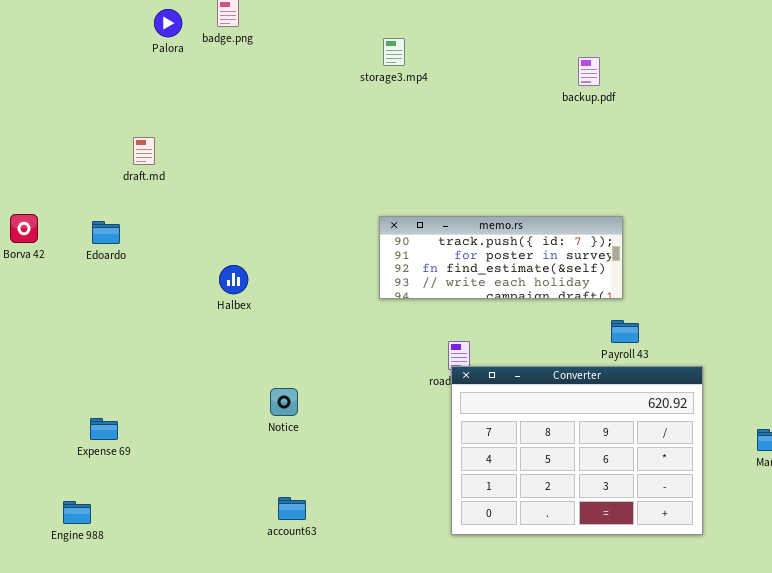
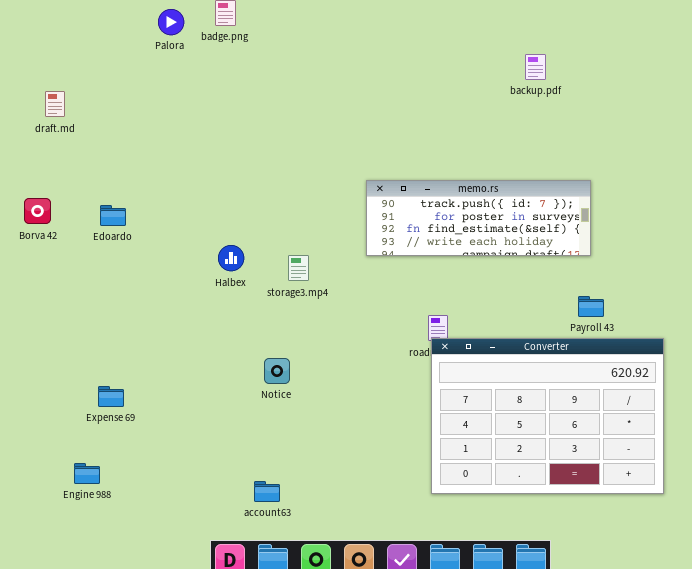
storage3.mp4: [383,38,405,66] -> [288,255,309,281], moved
backup.pdf: [578,57,600,86] -> [525,54,546,80], moved
draft.md: [133,137,155,165] -> [45,91,65,117], moved
memo.rs: [379,216,623,299] -> [366,180,591,256], moved
account63: [278,497,306,520] -> [254,481,280,502], moved

